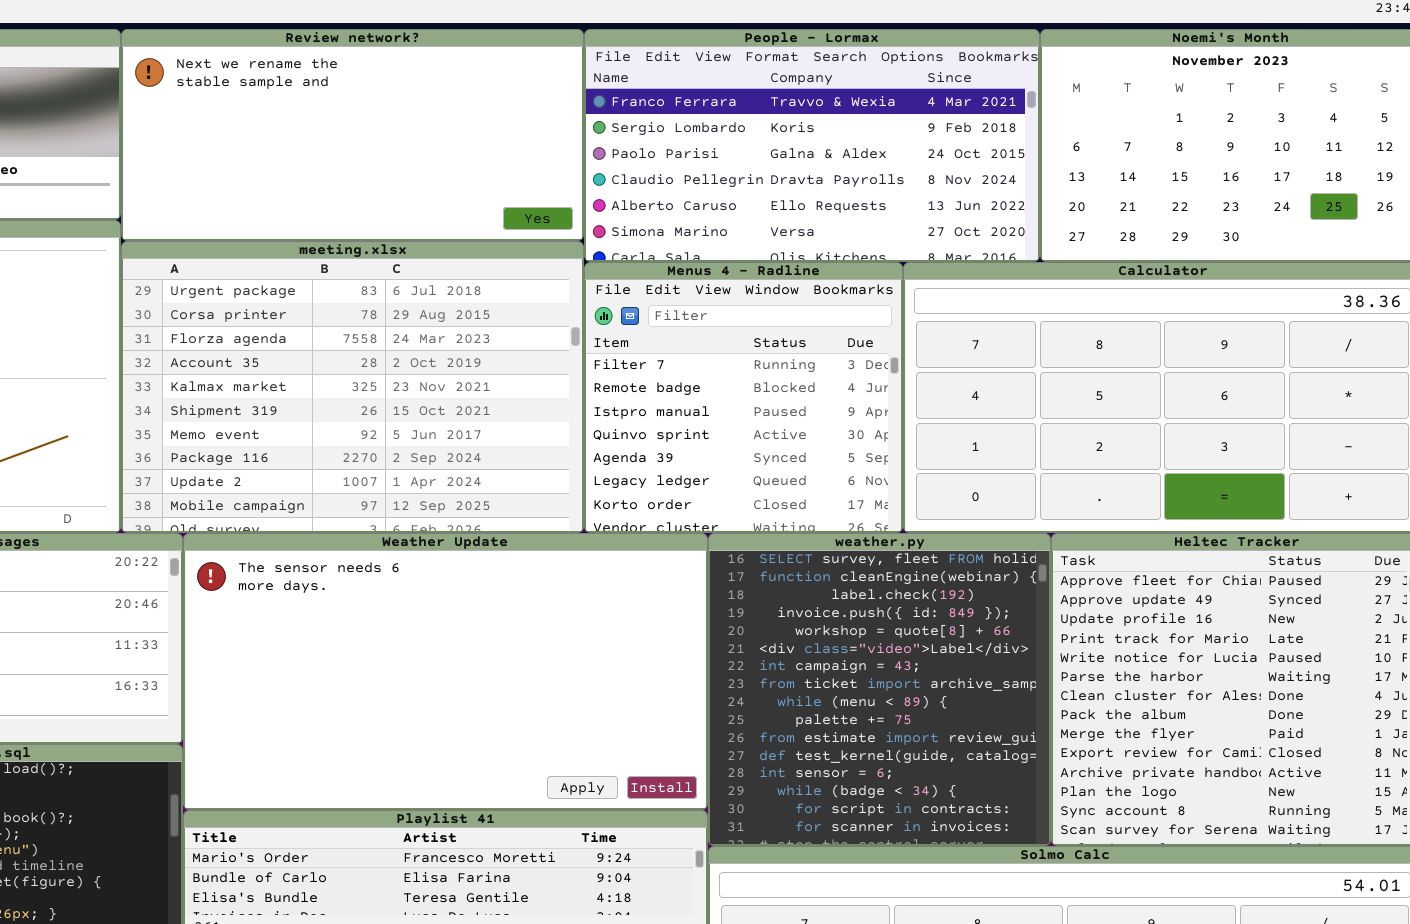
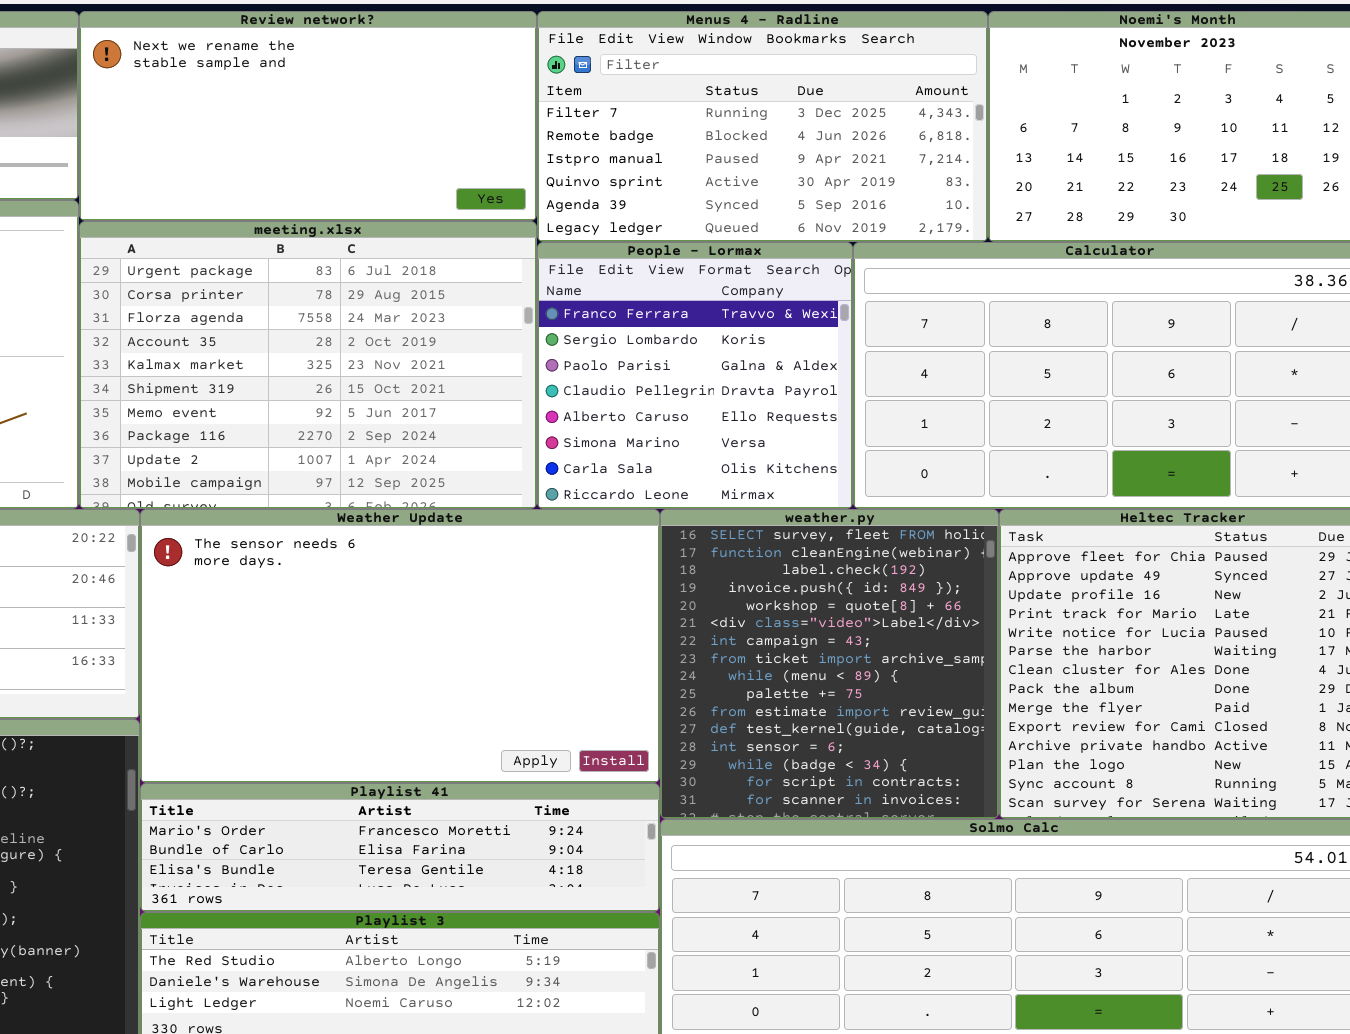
People - Lormax: [584,29,1040,262] -> [537,242,853,509], moved, resized
Menus 4 - Radline: [584,262,903,533] -> [537,11,988,242], moved, resized

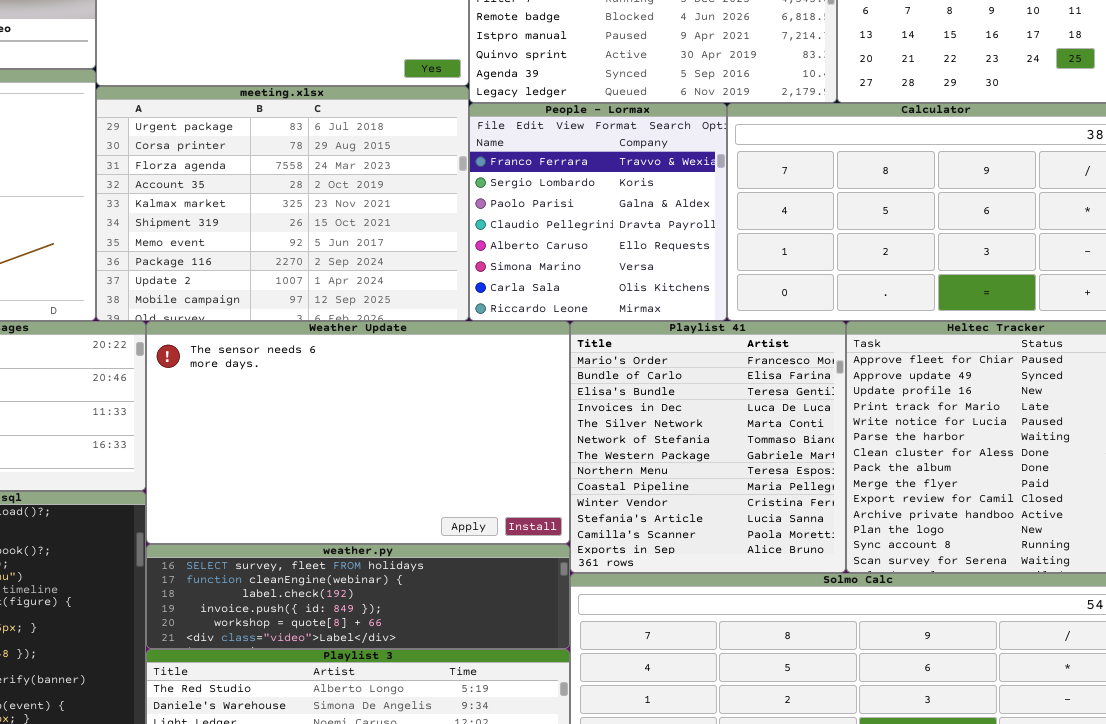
weather.py: [660,509,999,819] -> [146,544,570,649], moved, resized
Playlist 41: [140,783,660,912] -> [570,321,846,573], moved, resized

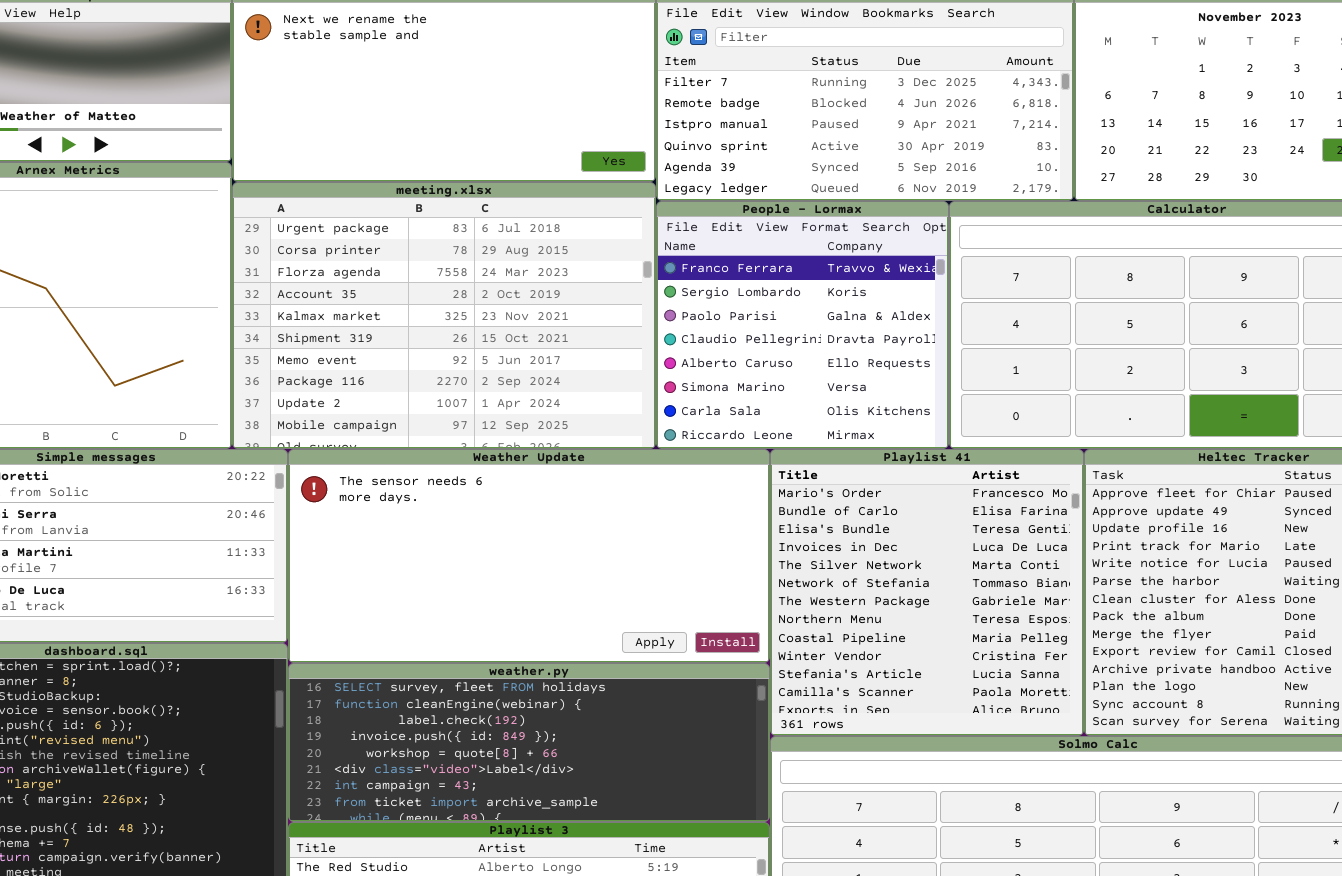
Weather Update: [146,321,570,544] -> [288,449,770,663], resized
weather.py: [146,544,570,649] -> [288,663,770,822], resized

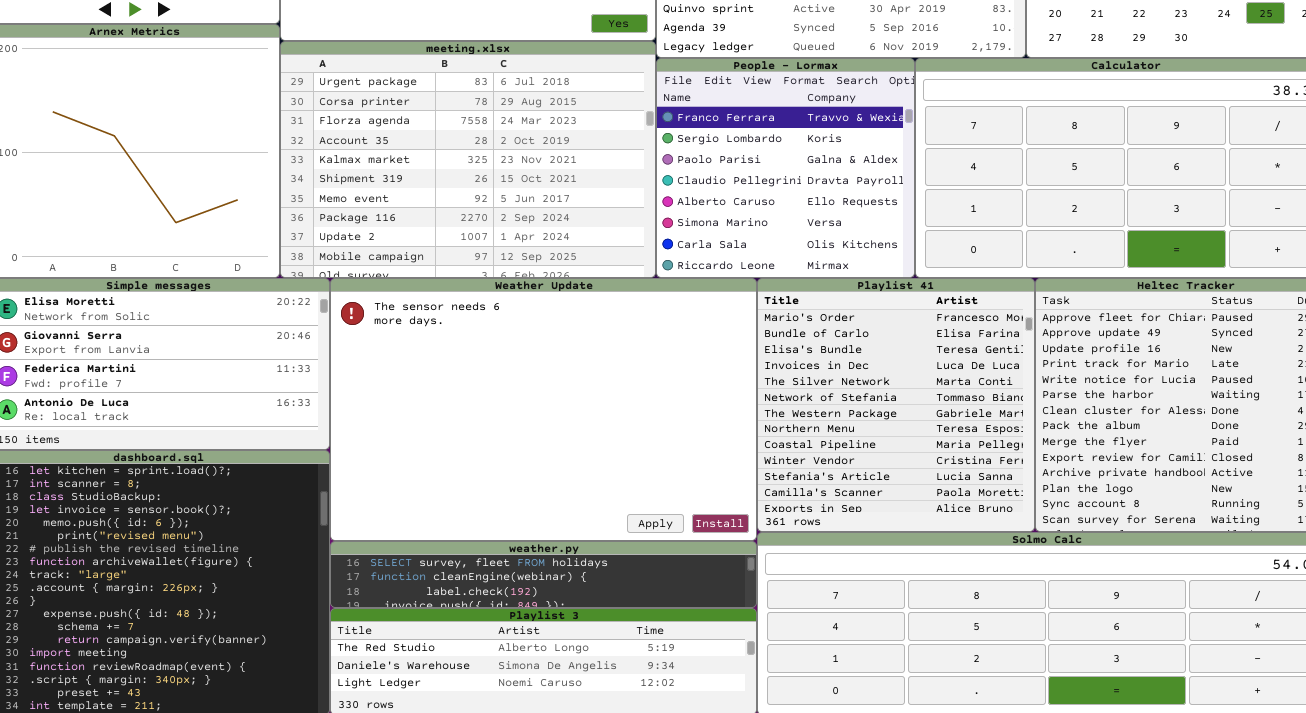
Weather Update: [288,449,770,663] -> [330,278,757,541], resized
weather.py: [288,663,770,822] -> [330,541,757,608], resized

